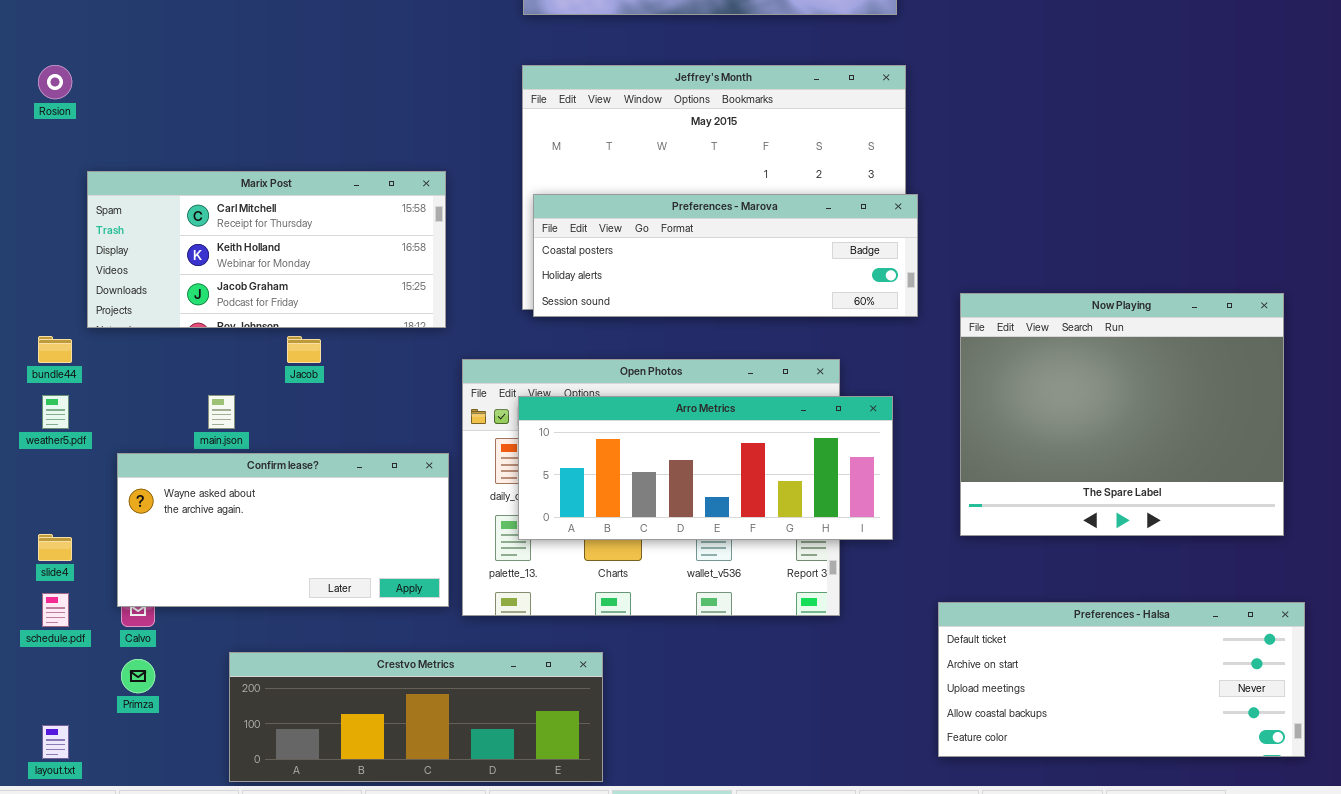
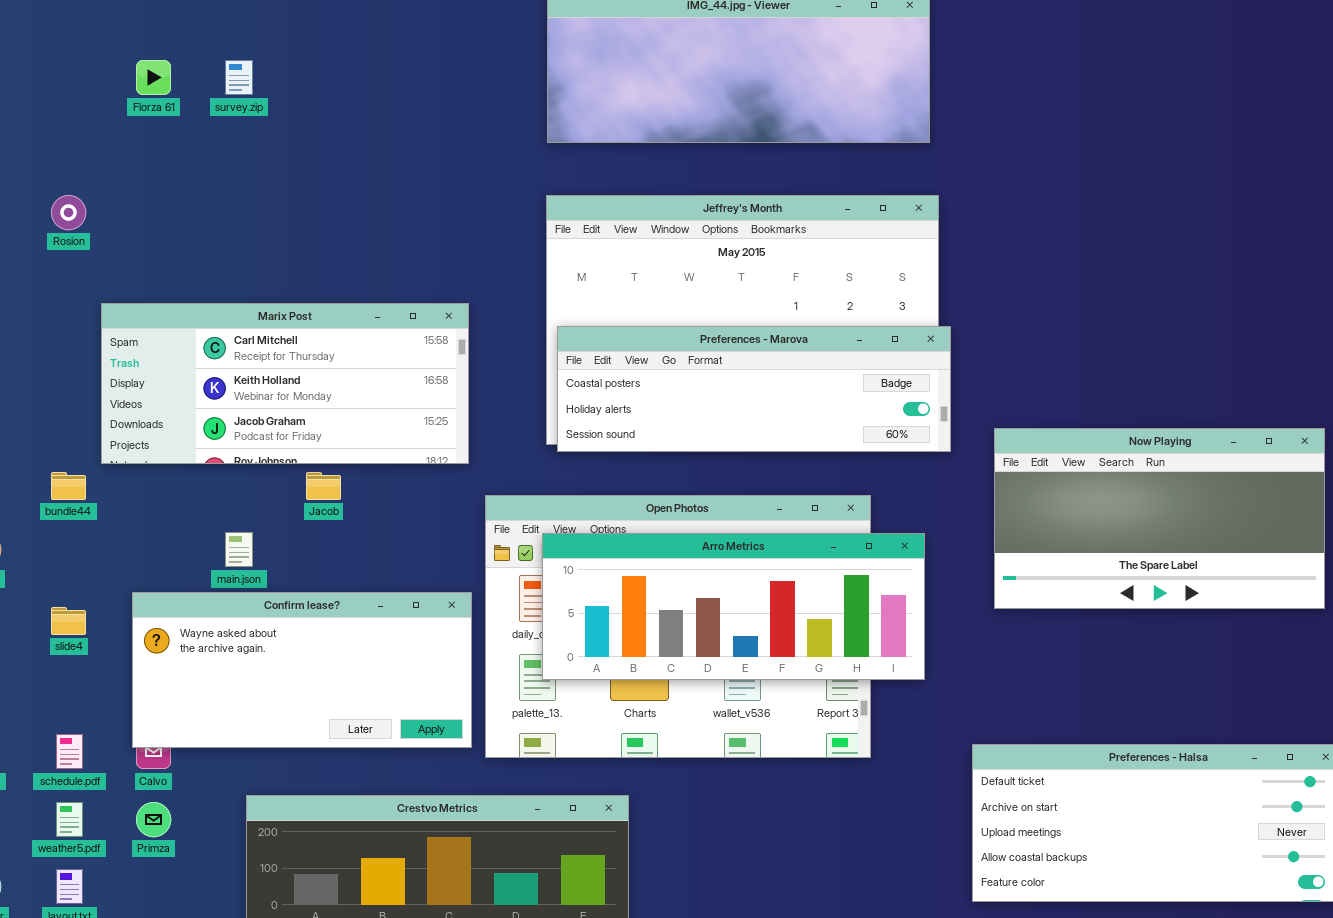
Now Playing: [960,293,1284,536] -> [994,428,1325,609], resized
weather5.pdf: [42,395,69,429] -> [56,802,83,837], moved
slide4: [38,534,72,561] -> [51,607,86,635], moved

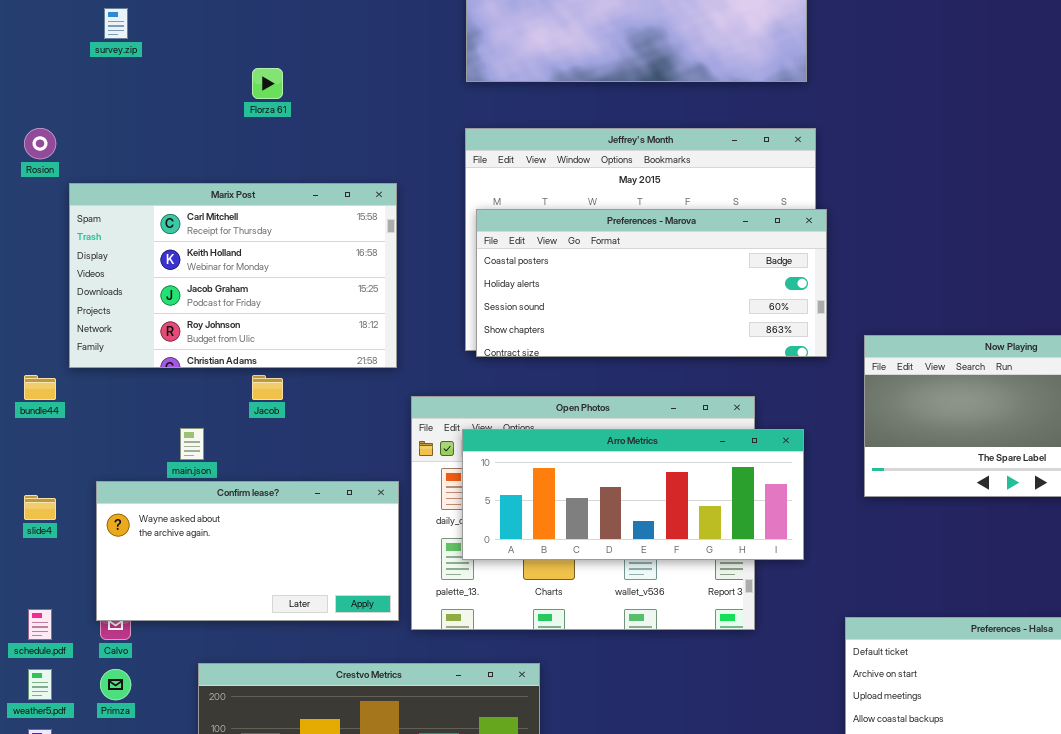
Florza 61: [136,60,171,95] -> [252,68,283,99], moved
survey.zip: [225,60,253,95] -> [104,8,128,39], moved
Marix Post: [101,303,469,464] -> [69,183,397,368], resized
Preferences - Marova: [557,326,951,452] -> [476,209,827,357], resized

